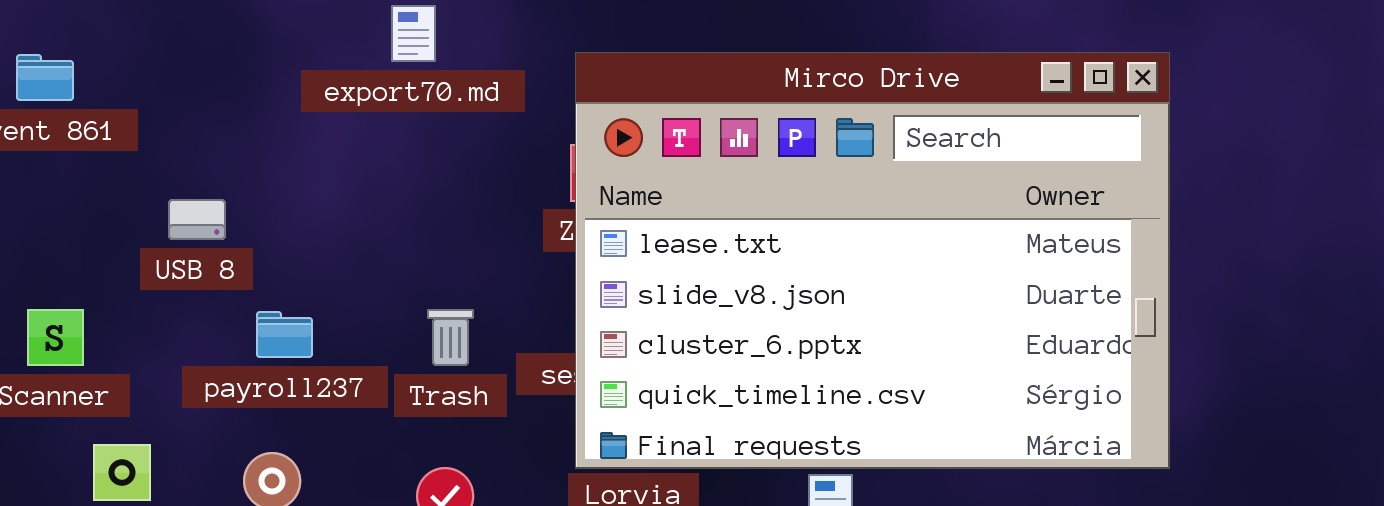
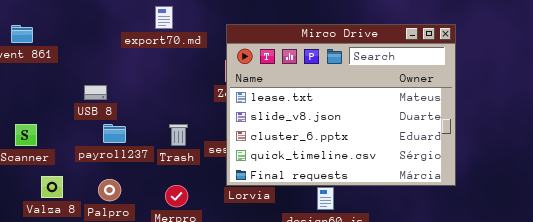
USB 8: [168,199,226,240] -> [84,85,107,100], moved

